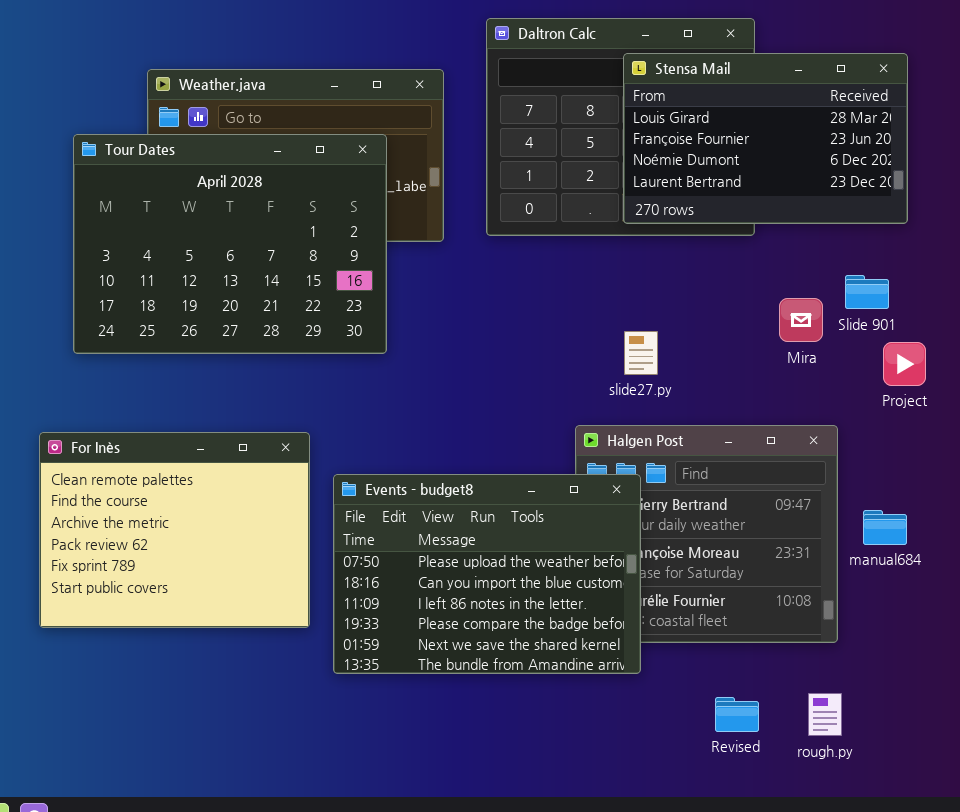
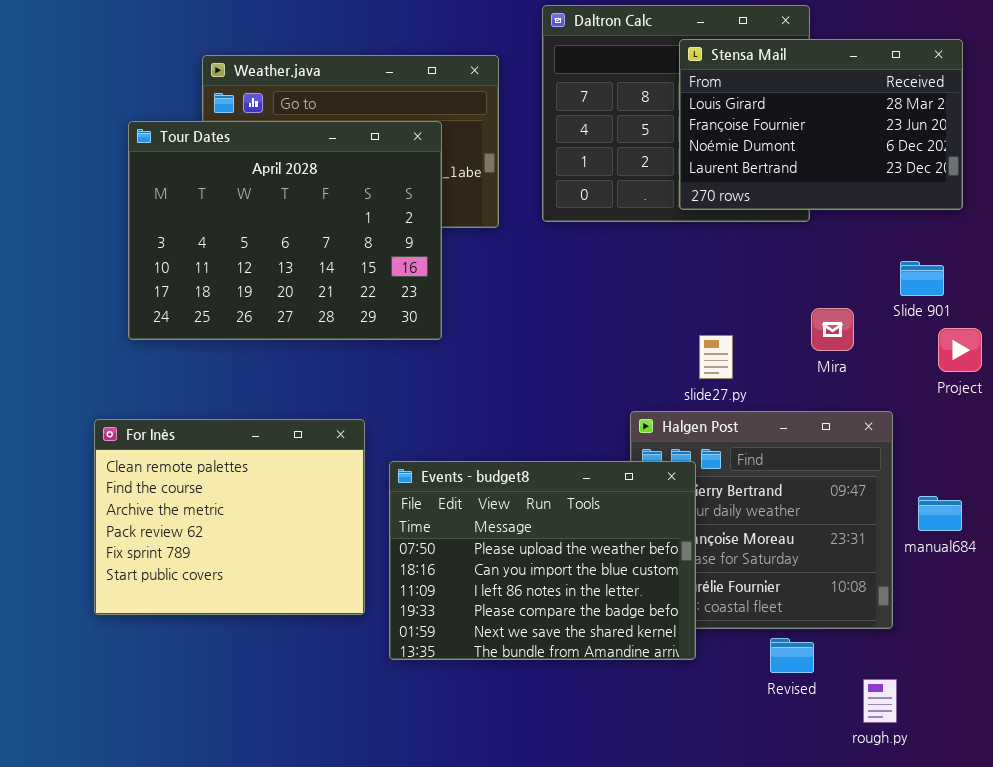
Mira: [779,298,823,342] -> [811,308,854,351], moved
slide27.py: [624,331,658,375] -> [699,335,733,379], moved
Revised: [715,697,759,732] -> [770,638,814,673], moved

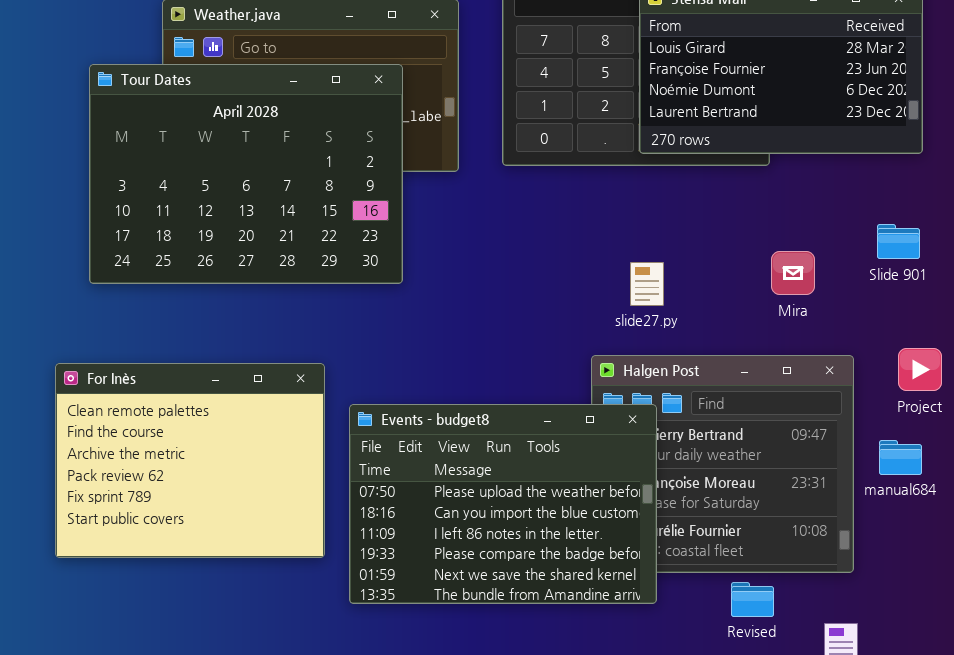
Slide 901: [900,261,944,296] -> [877,224,920,259], moved
Project: [938,328,982,372] -> [898,348,942,391], moved
slide27.py: [699,335,733,379] -> [630,262,664,306], moved

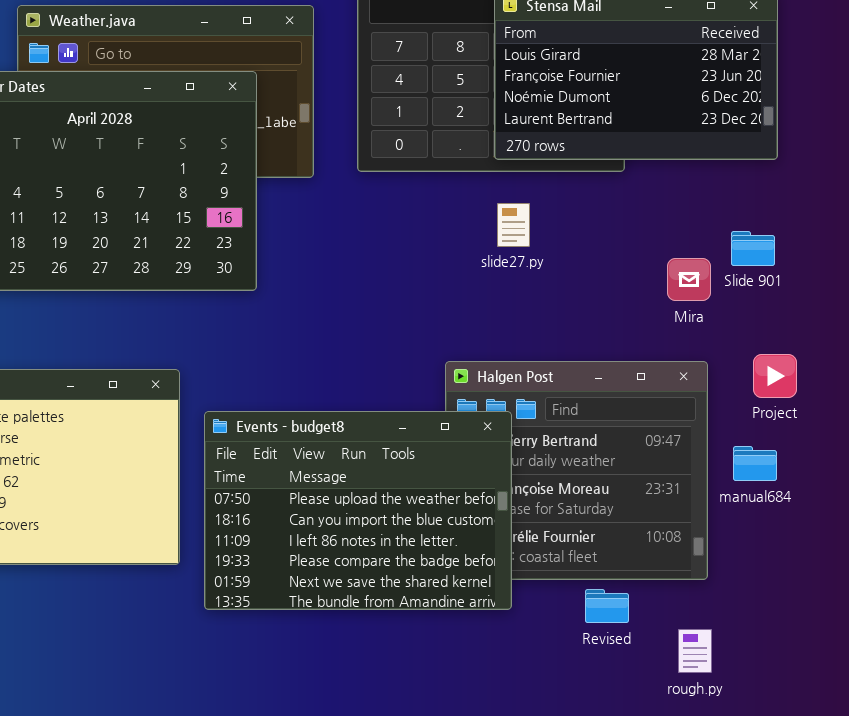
Mira: [771,251,815,295] -> [667,258,711,301], moved
slide27.py: [630,262,664,306] -> [497,203,530,247], moved

